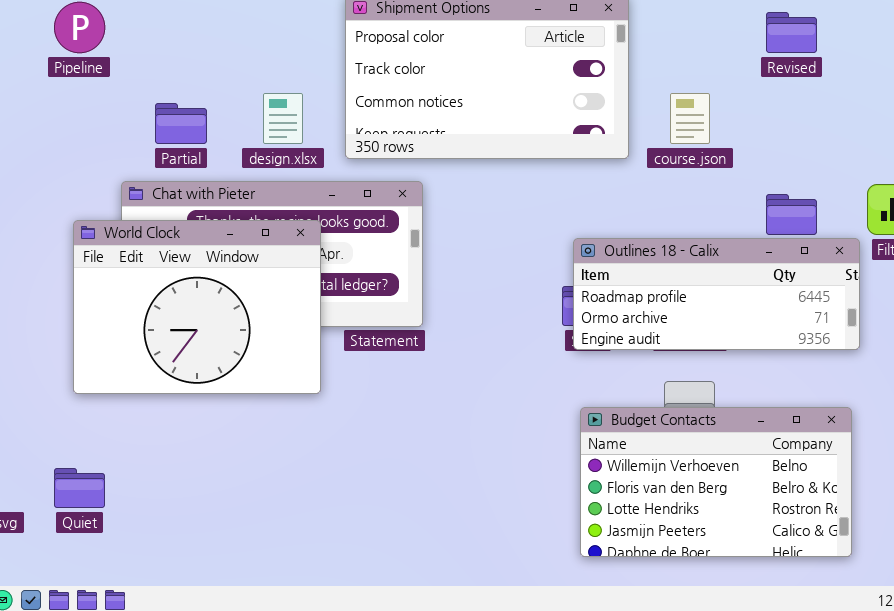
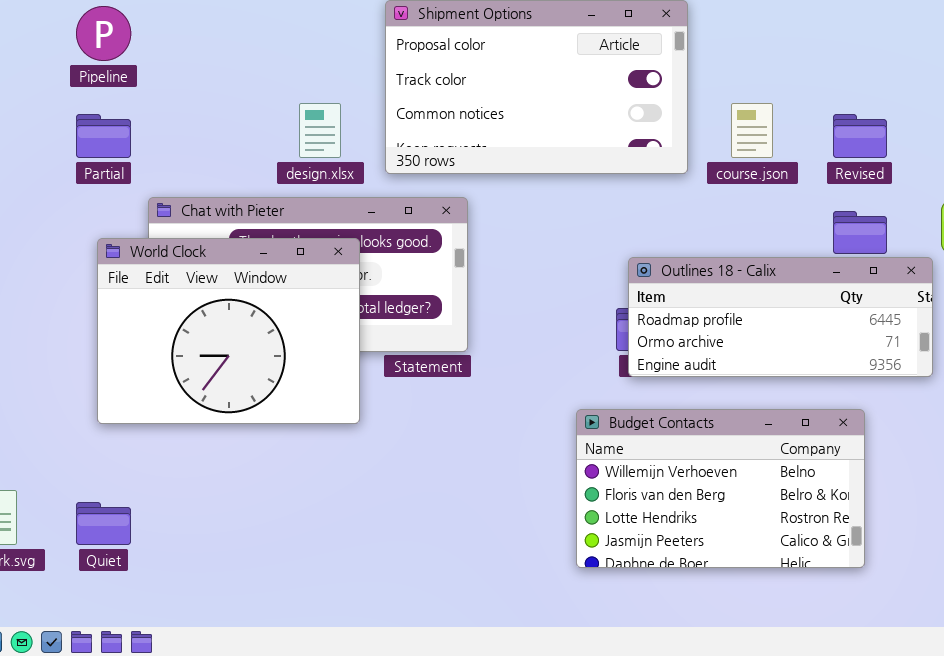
Revised: [766,12,817,53] -> [833,114,887,158], moved
Partial: [155,103,207,144] -> [76,114,131,158], moved
Budget Contacts: [580,407,852,557] -> [576,409,865,568], moved

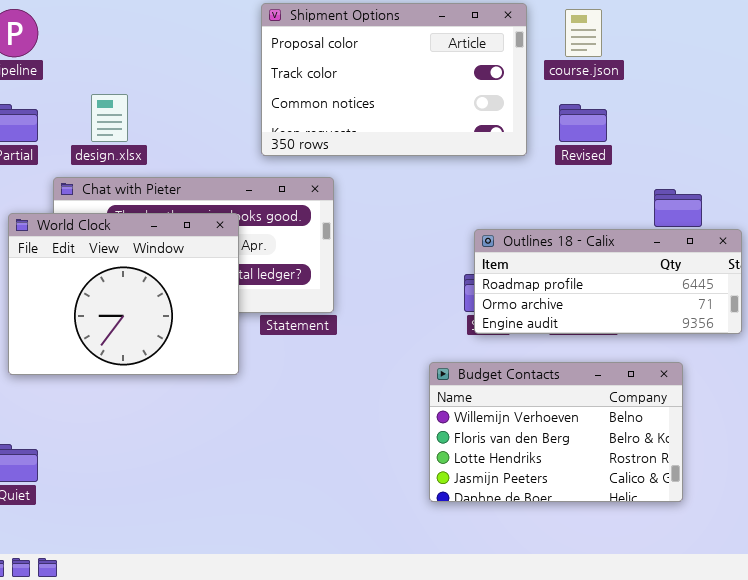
design.xlsx: [299,103,341,158] -> [91,94,128,142], moved
course.json: [731,103,773,158] -> [565,9,602,57], moved
Revised: [833,114,887,158] -> [559,104,607,142], moved

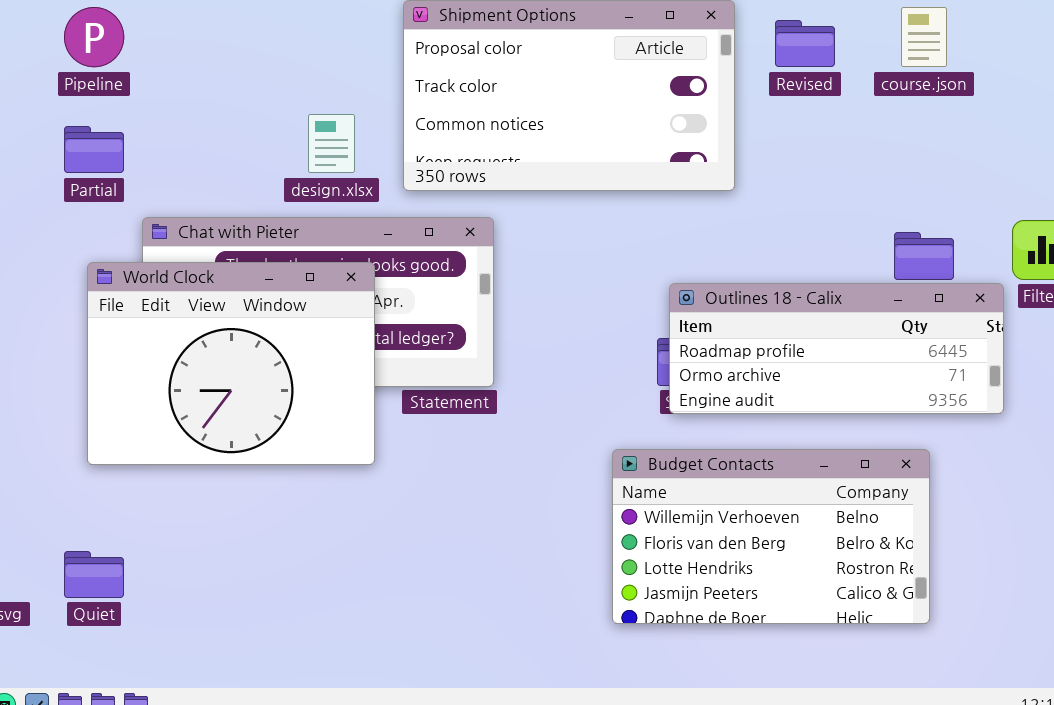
course.json: [565,9,602,57] -> [901,7,947,67], moved
design.xlsx: [91,94,128,142] -> [308,114,355,173], moved
Revised: [559,104,607,142] -> [775,20,835,67], moved

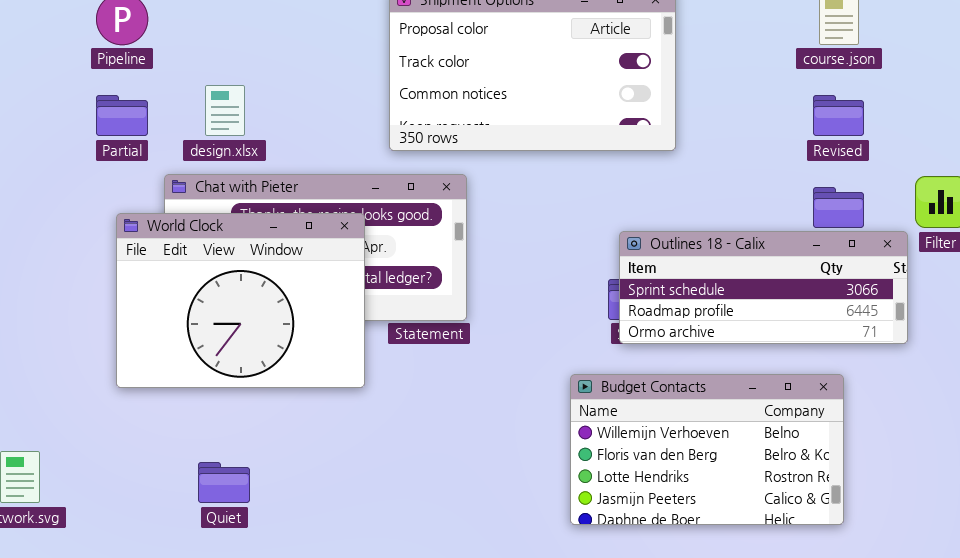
Revised: [775,20,835,67] -> [813,95,864,136], moved
design.xlsx: [308,114,355,173] -> [205,85,245,136], moved
Outlines 18 - Calix: [669,283,1004,414] -> [619,231,908,344], scrolled up 1 row
Quiet: [64,551,124,598] -> [198,462,250,503], moved

